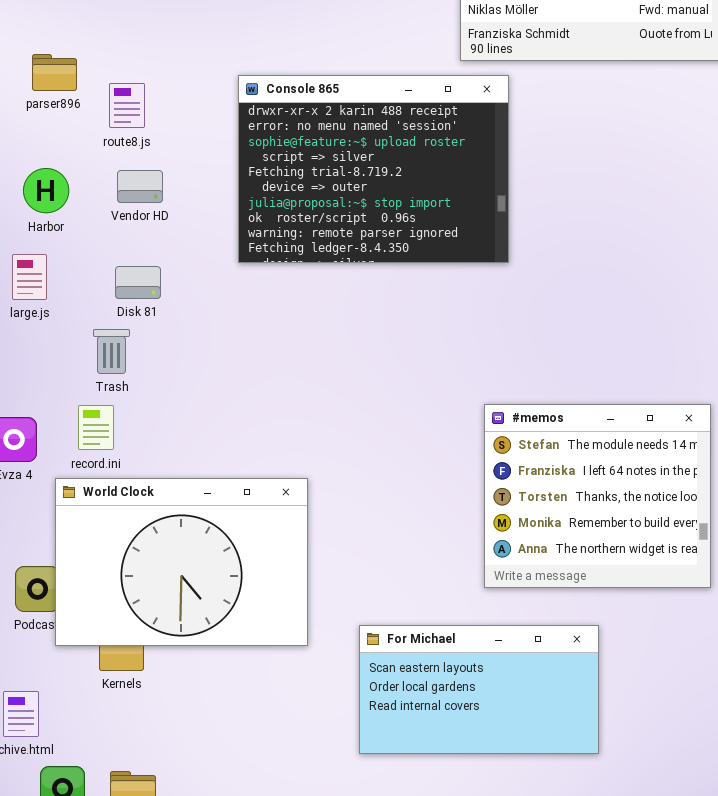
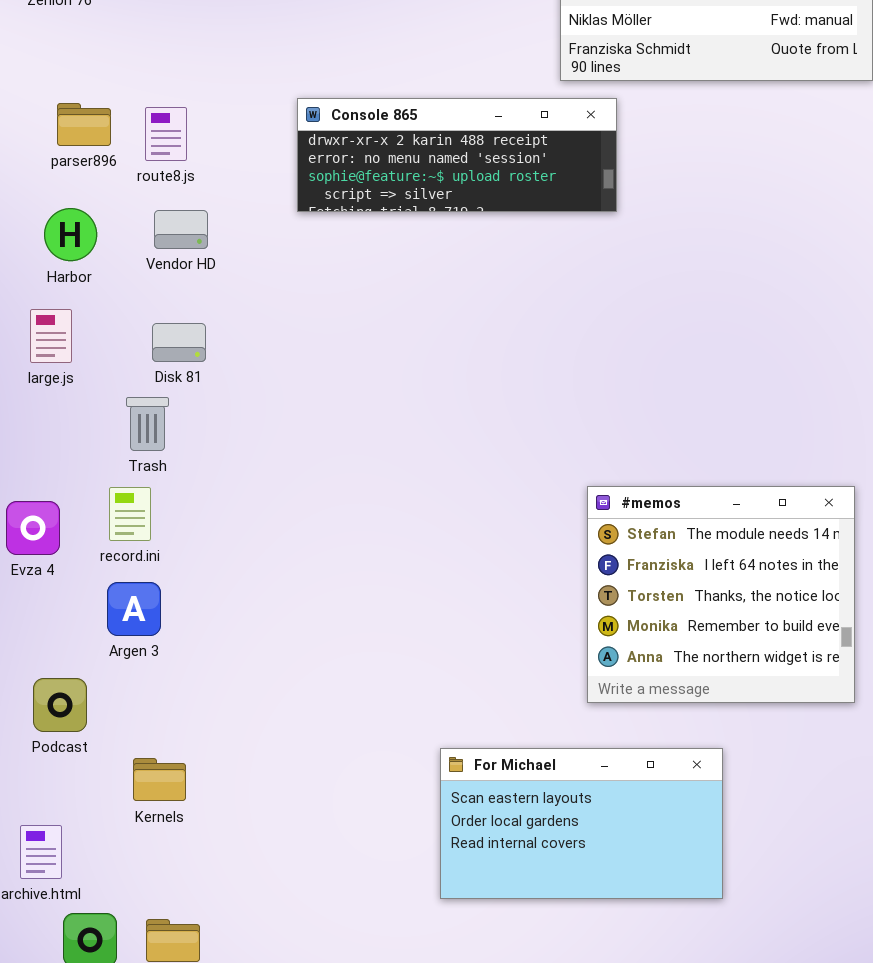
parser896: [32,54,77,91] -> [57,103,111,146], moved
Console 865: [238,75,509,263] -> [297,98,617,212], resized
World Clock: [55,478,308,646] -> none, closed

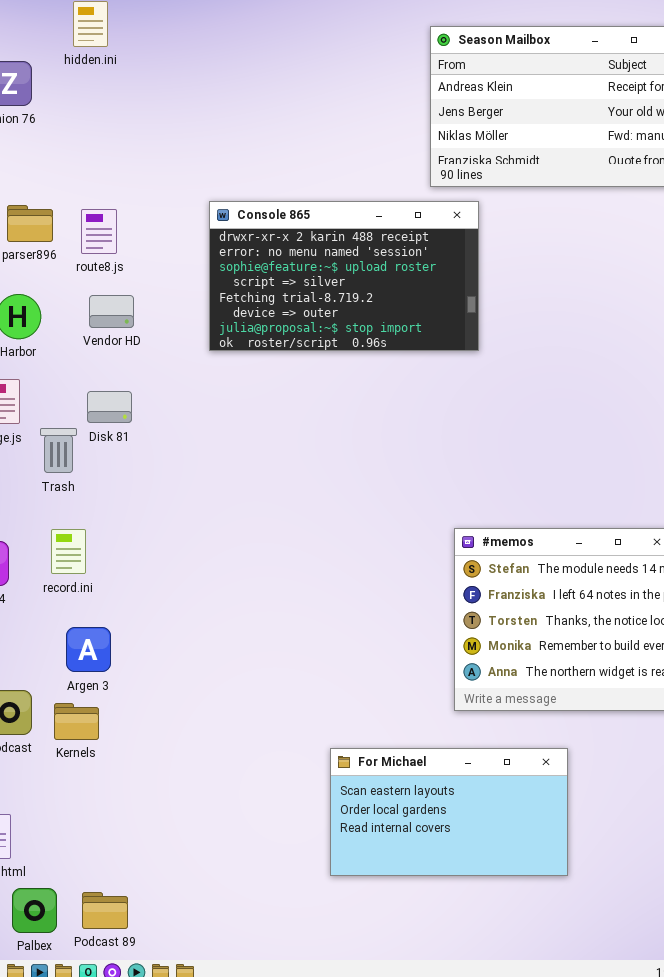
Console 865: [297,98,617,212] -> [209,201,479,351], resized
Trash: [126,397,169,451] -> [40,428,77,473], moved
Argen 3: [107,582,161,636] -> [66,627,111,672], moved
Kernels: [133,758,186,801] -> [54,703,99,740], moved

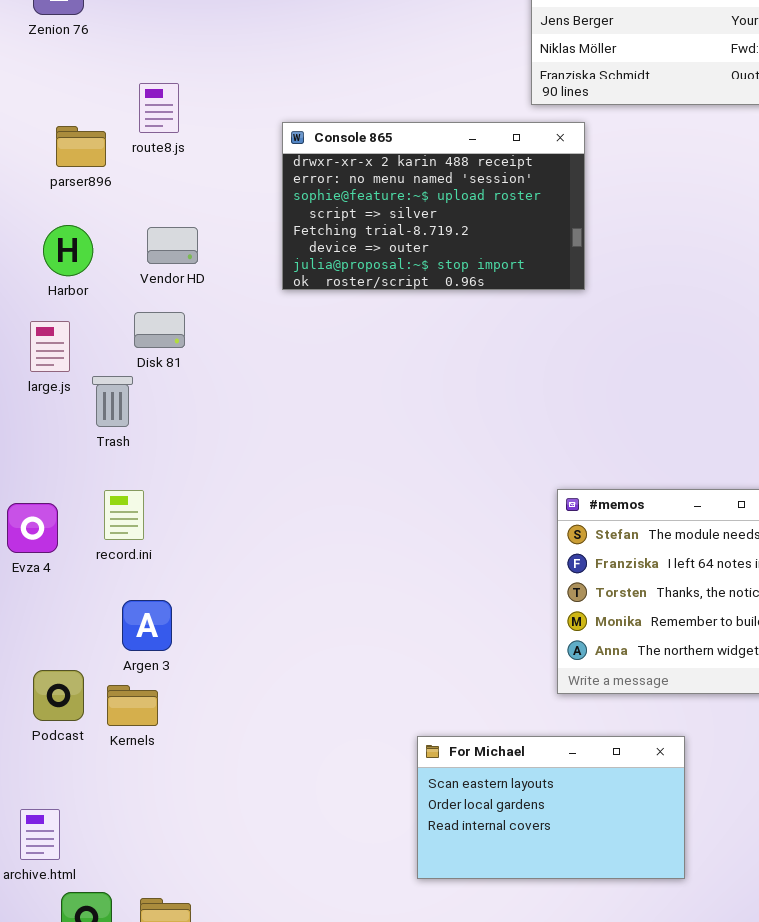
route8.js: [81,209,117,254] -> [139,83,179,133], moved
Disk 81: [87,391,132,423] -> [134,312,185,348], moved

